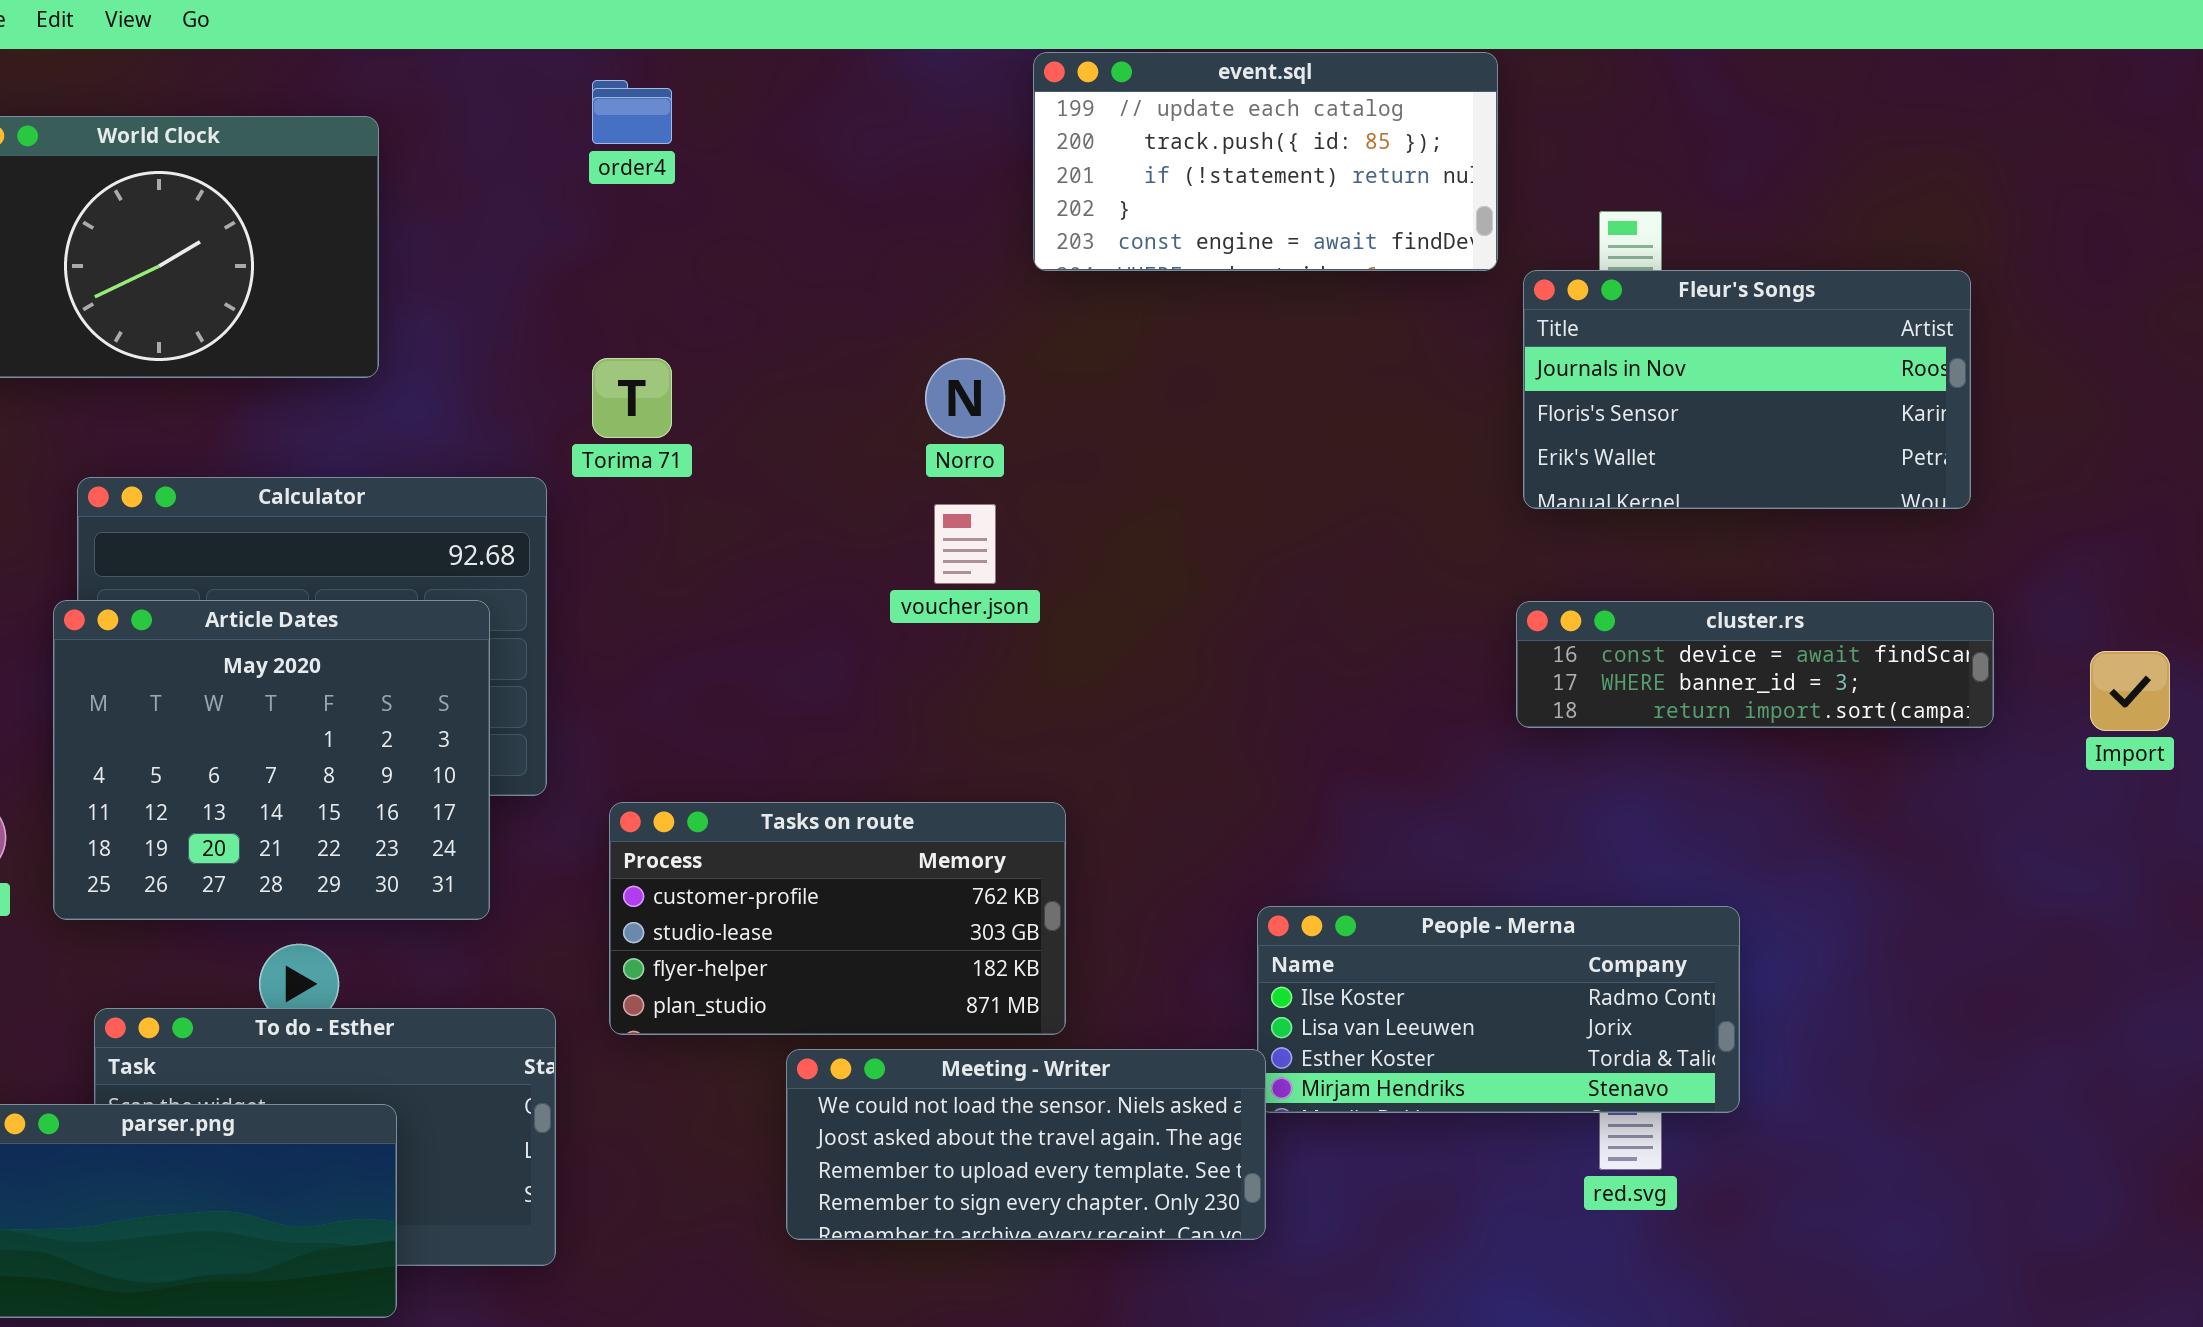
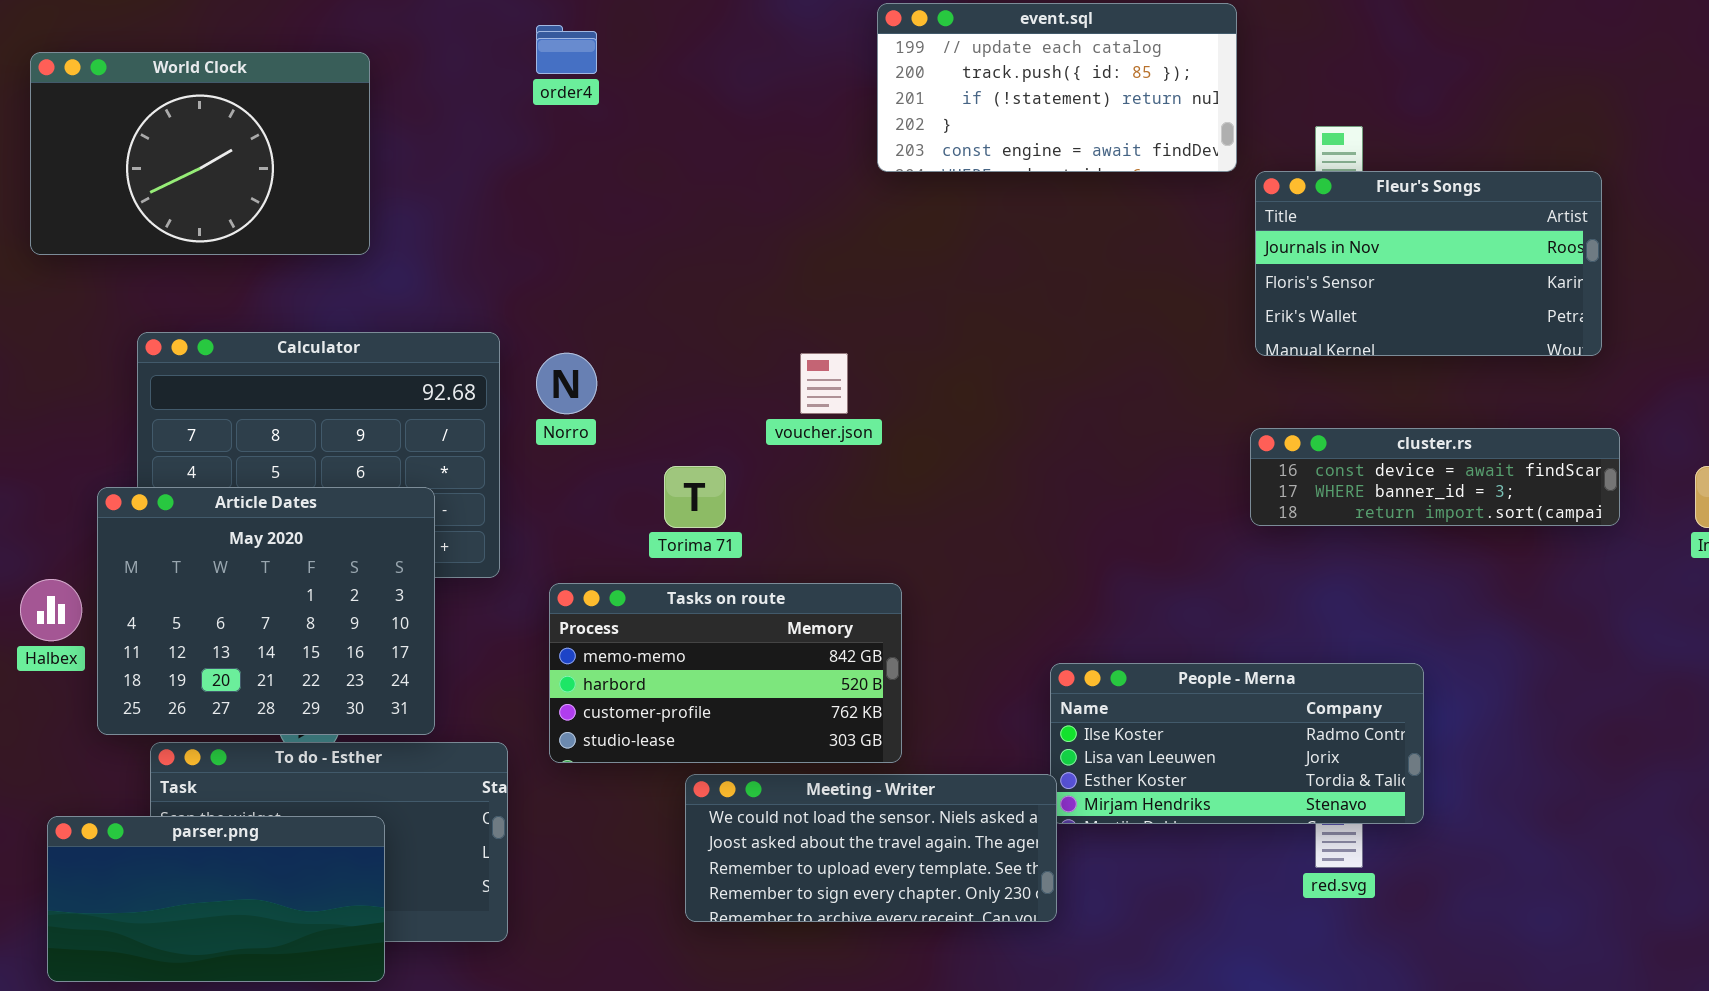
Torima 71: [592,358,672,438] -> [664,466,726,528], moved
Norro: [925,358,1005,438] -> [536,353,597,414], moved
Article Dates: [53,600,490,920] -> [97,487,435,735], moved
Tasks on route: [609,802,1066,1035] -> [549,583,902,763], scrolled up 2 rows

